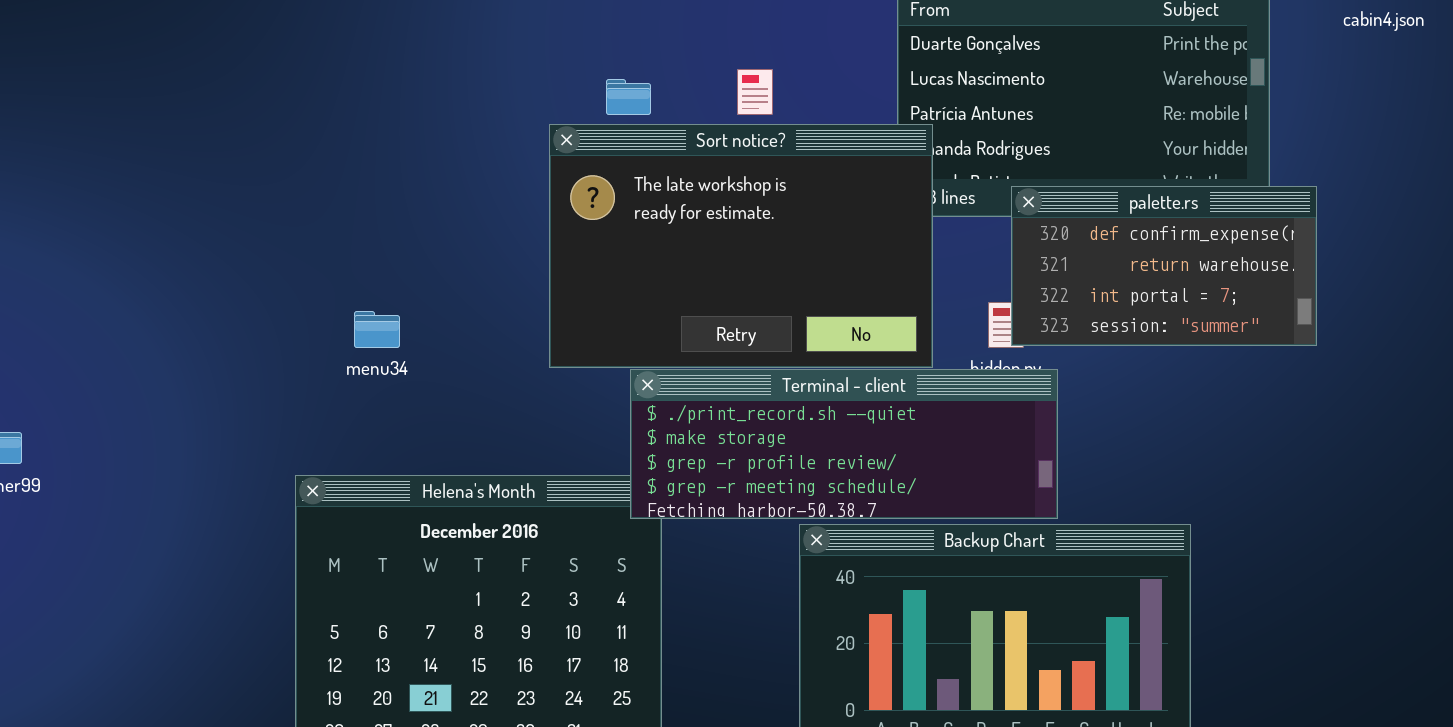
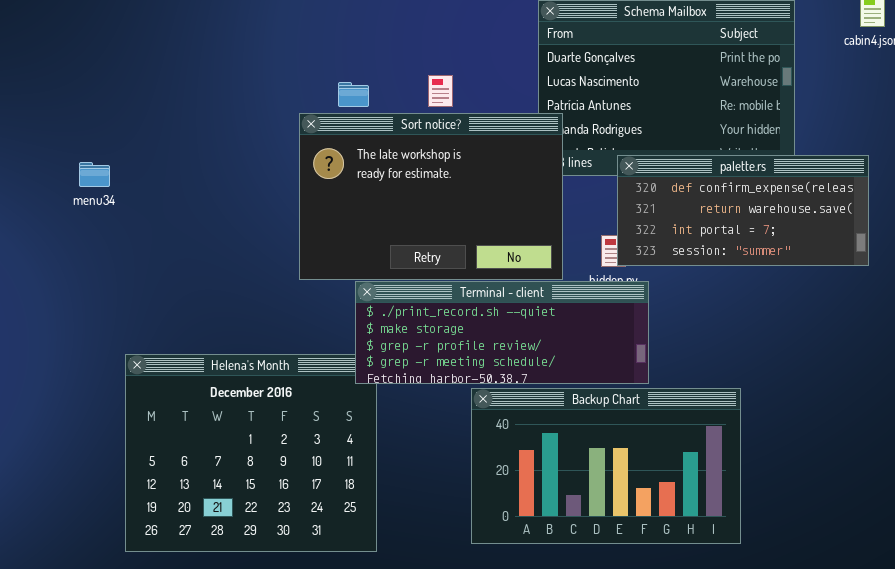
palette.rs: [1011,186,1317,346] -> [617,155,869,266], resized
menu34: [354,311,400,348] -> [79,162,110,187], moved

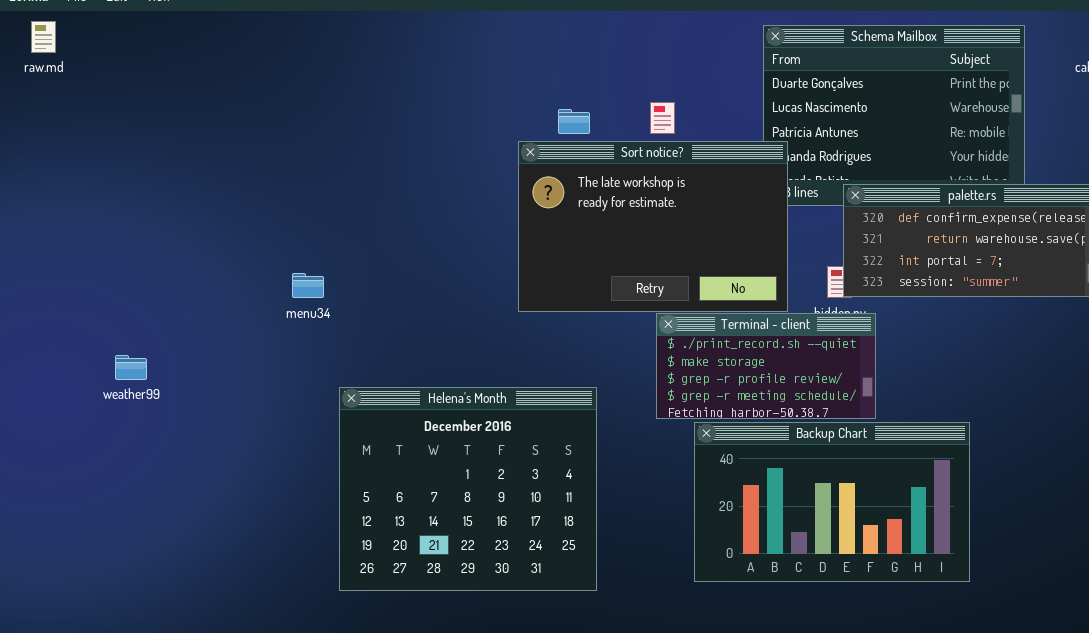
menu34: [79,162,110,187] -> [292,273,324,298], moved
Terminal - client: [355,281,649,384] -> [656,313,876,419], resized

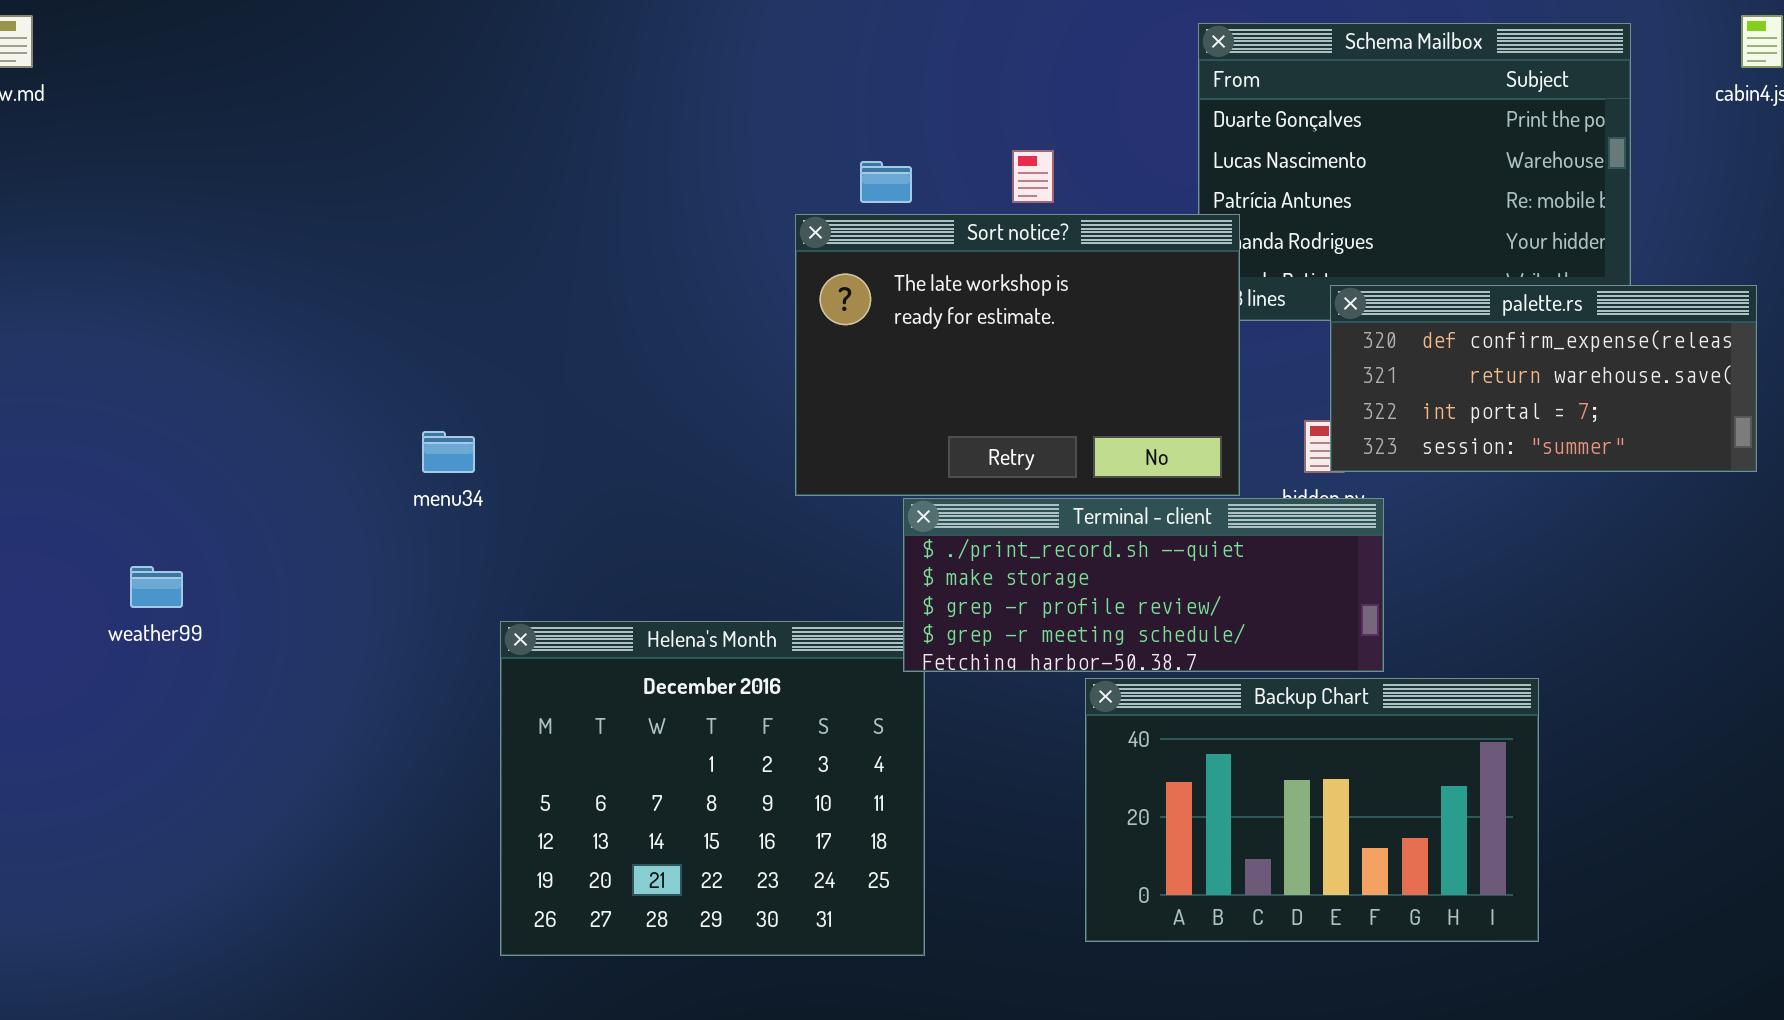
Terminal - client: [656,313,876,419] -> [903,498,1384,672], resized

